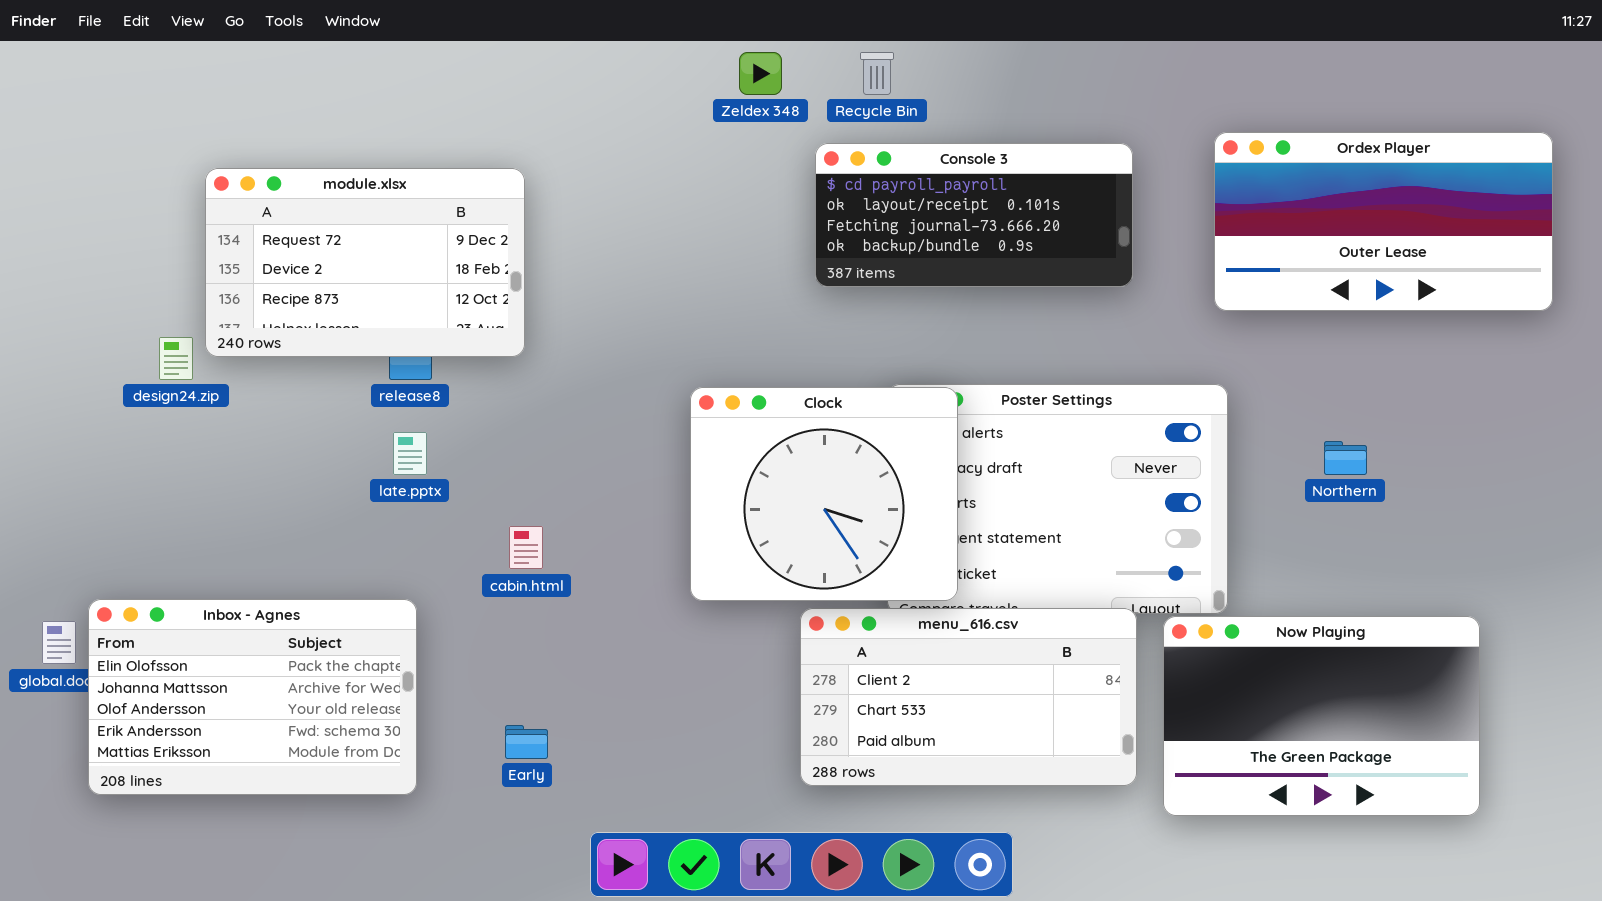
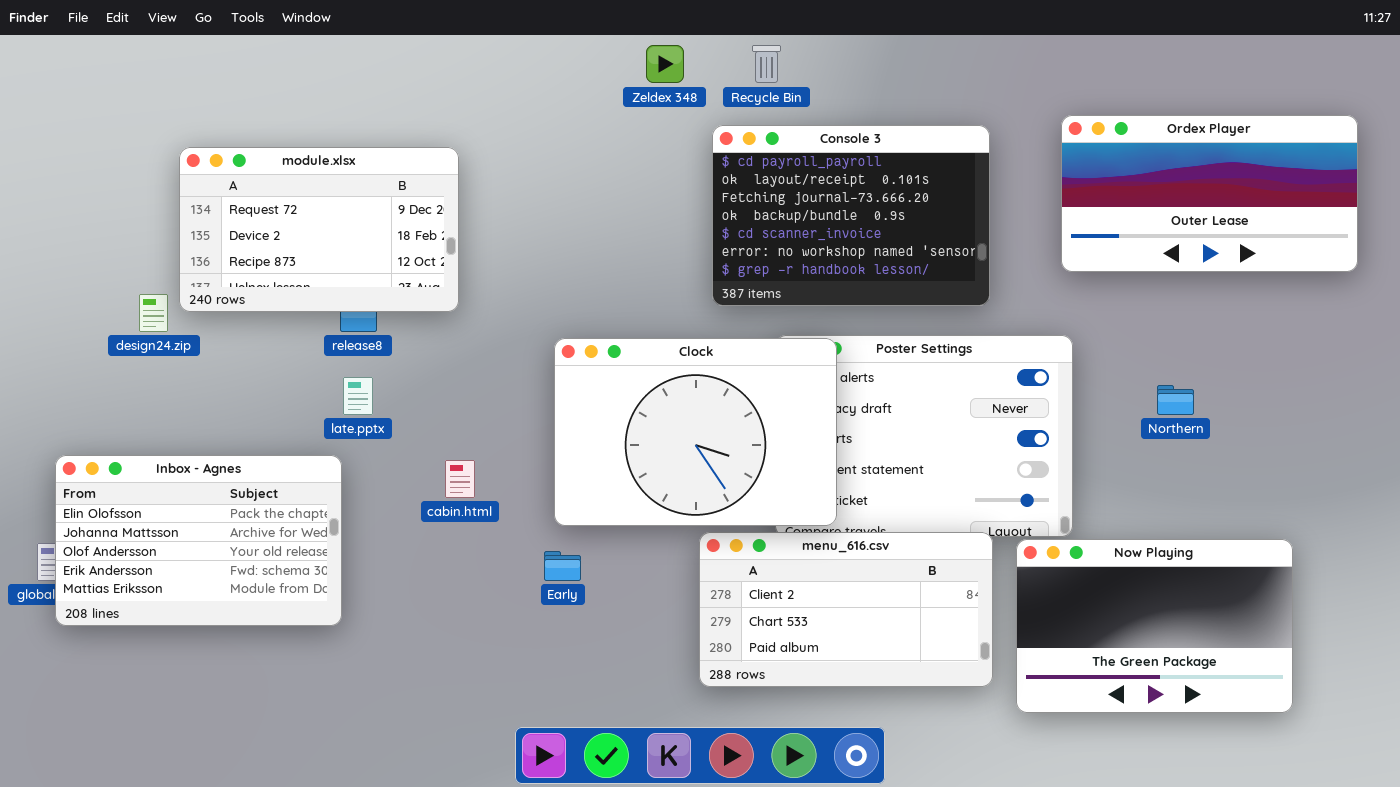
Console 3: [815,143,1133,287] -> [712,125,990,306], resized
Clock: [690,387,958,601] -> [554,338,837,526], resized
Inbox - Agnes: [88,599,417,795] -> [55,455,342,626], moved
Early: [505,725,548,759] -> [544,551,581,581], moved

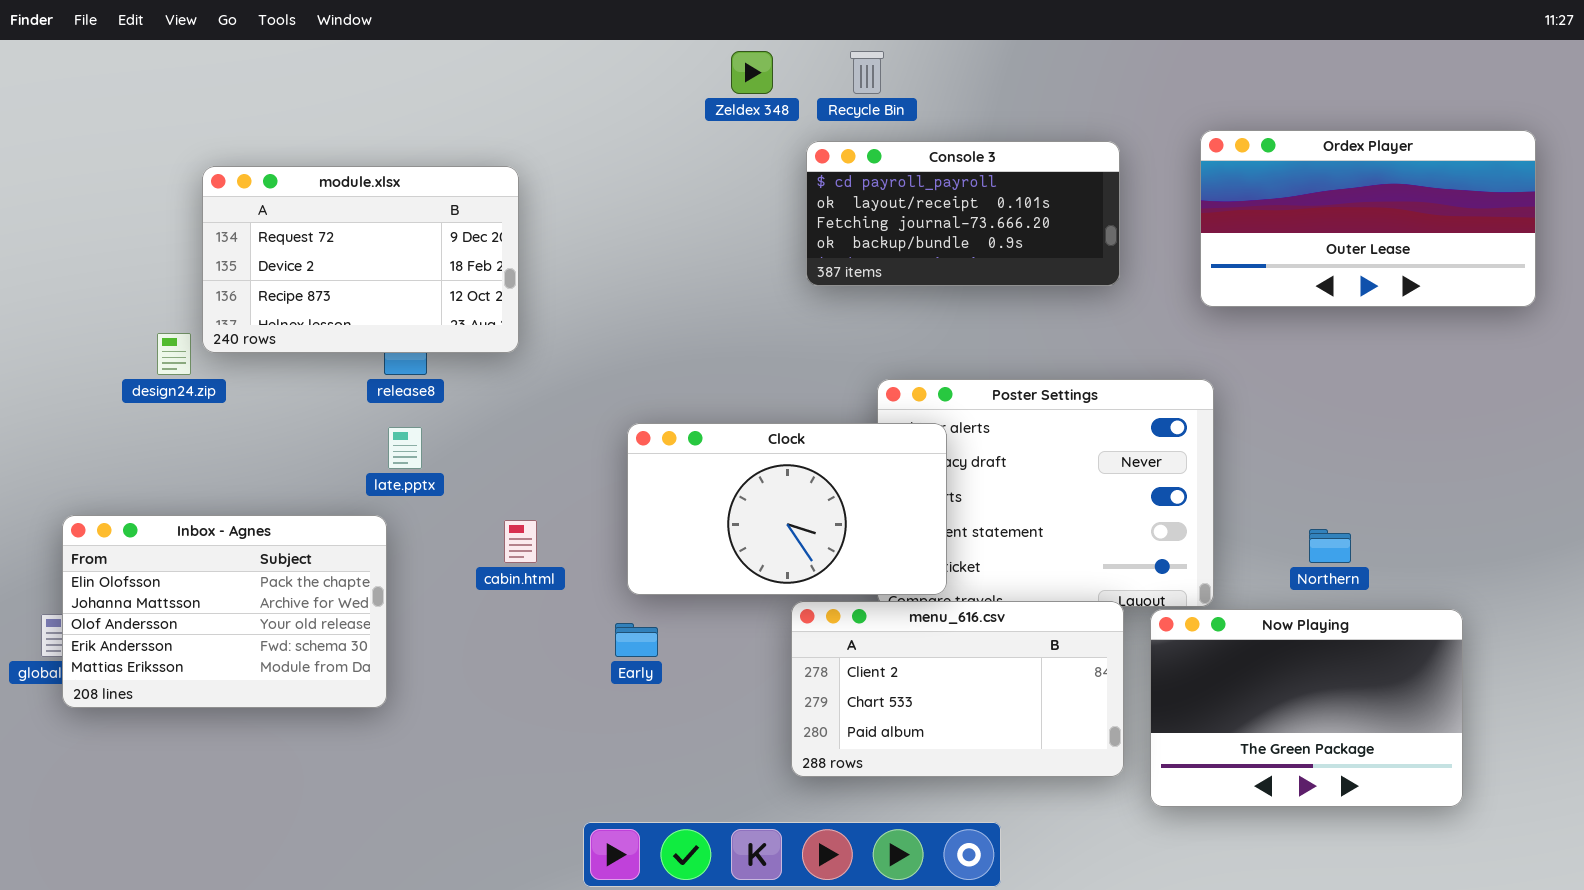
Console 3: [712,125,990,306] -> [806,141,1120,286], resized
Clock: [554,338,837,526] -> [627,423,947,595], resized
Northern: [1157,385,1194,415] -> [1309,529,1351,563], moved

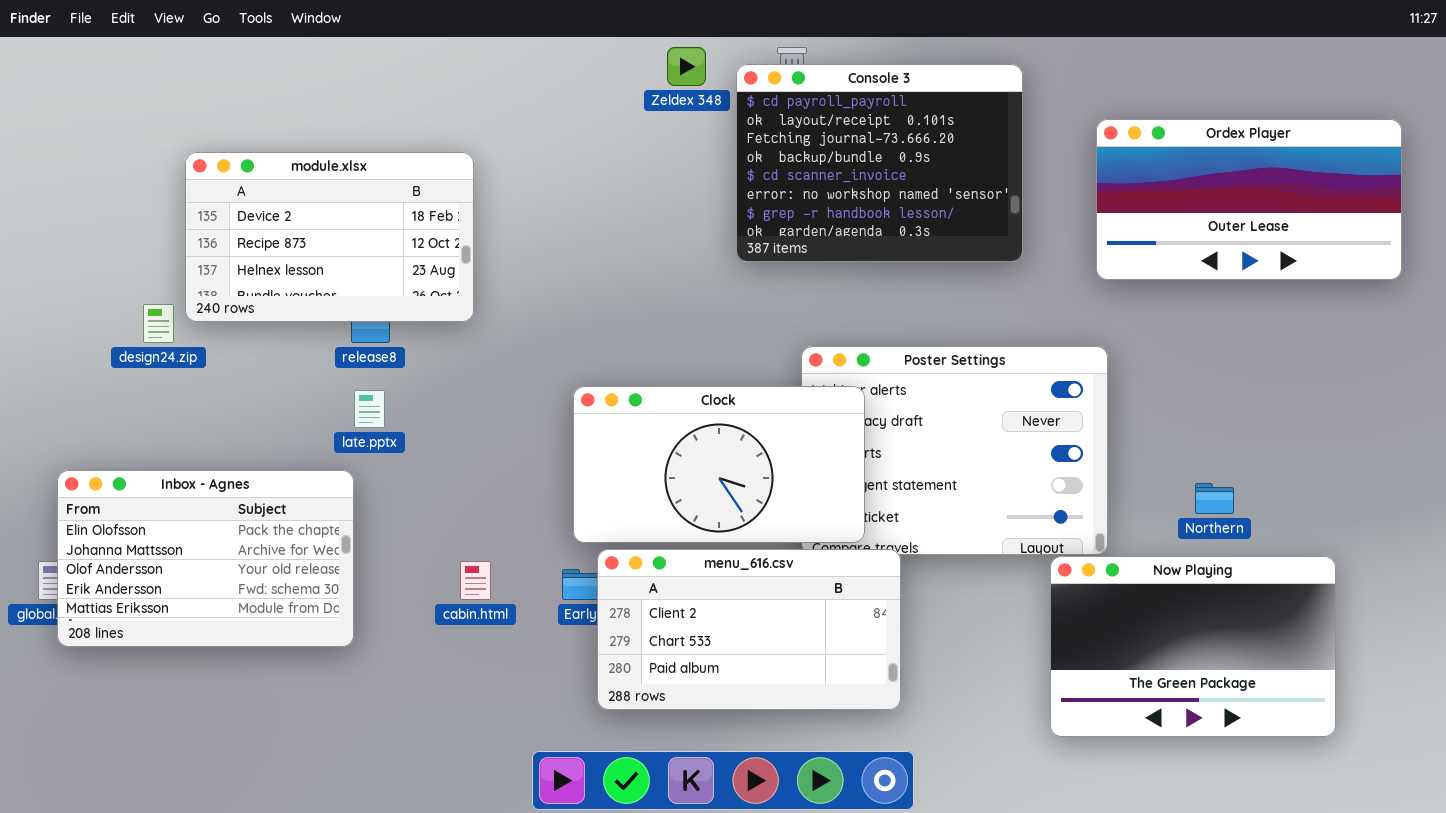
Console 3: [806,141,1120,286] -> [736,64,1023,262], resized
module.xlsx: [202,166,519,353] -> [185,152,474,322], scrolled down 1 row
cabin.html: [504,520,537,563] -> [460,561,491,600], moved
menu_616.csv: [791,601,1124,777] -> [597,549,901,710], moved

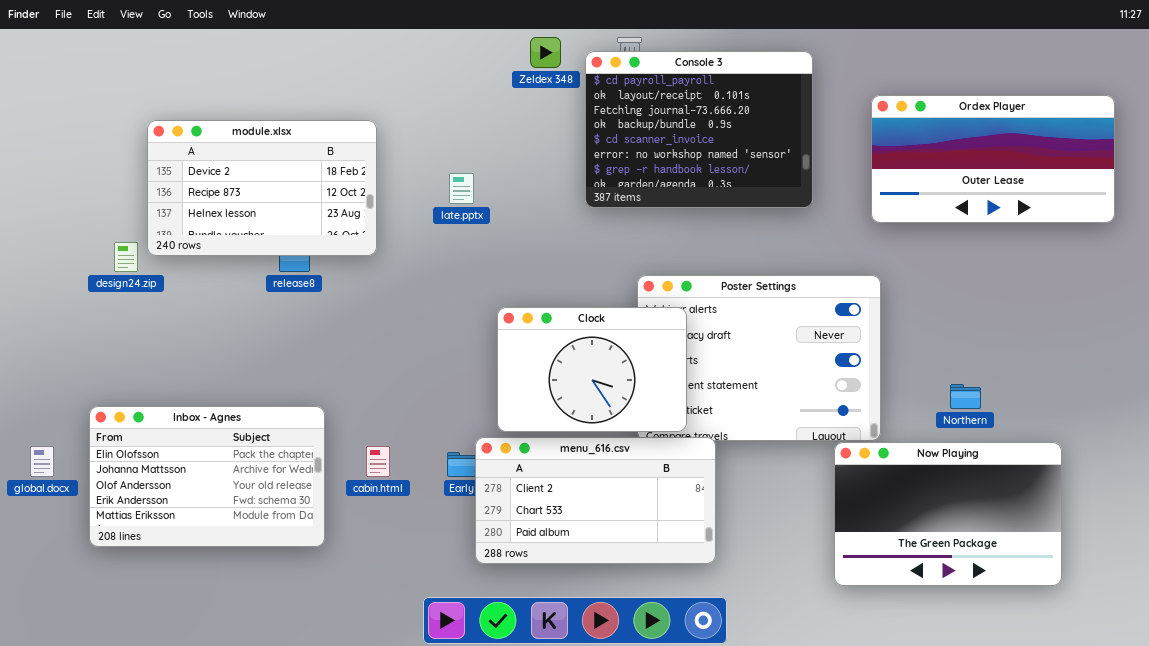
Clock: [573,386,865,543] -> [497,307,687,432], resized
late.pptx: [354,390,385,428] -> [449,173,474,204], moved
Inbox - Agnes: [57,470,354,647] -> [89,406,325,547], moved

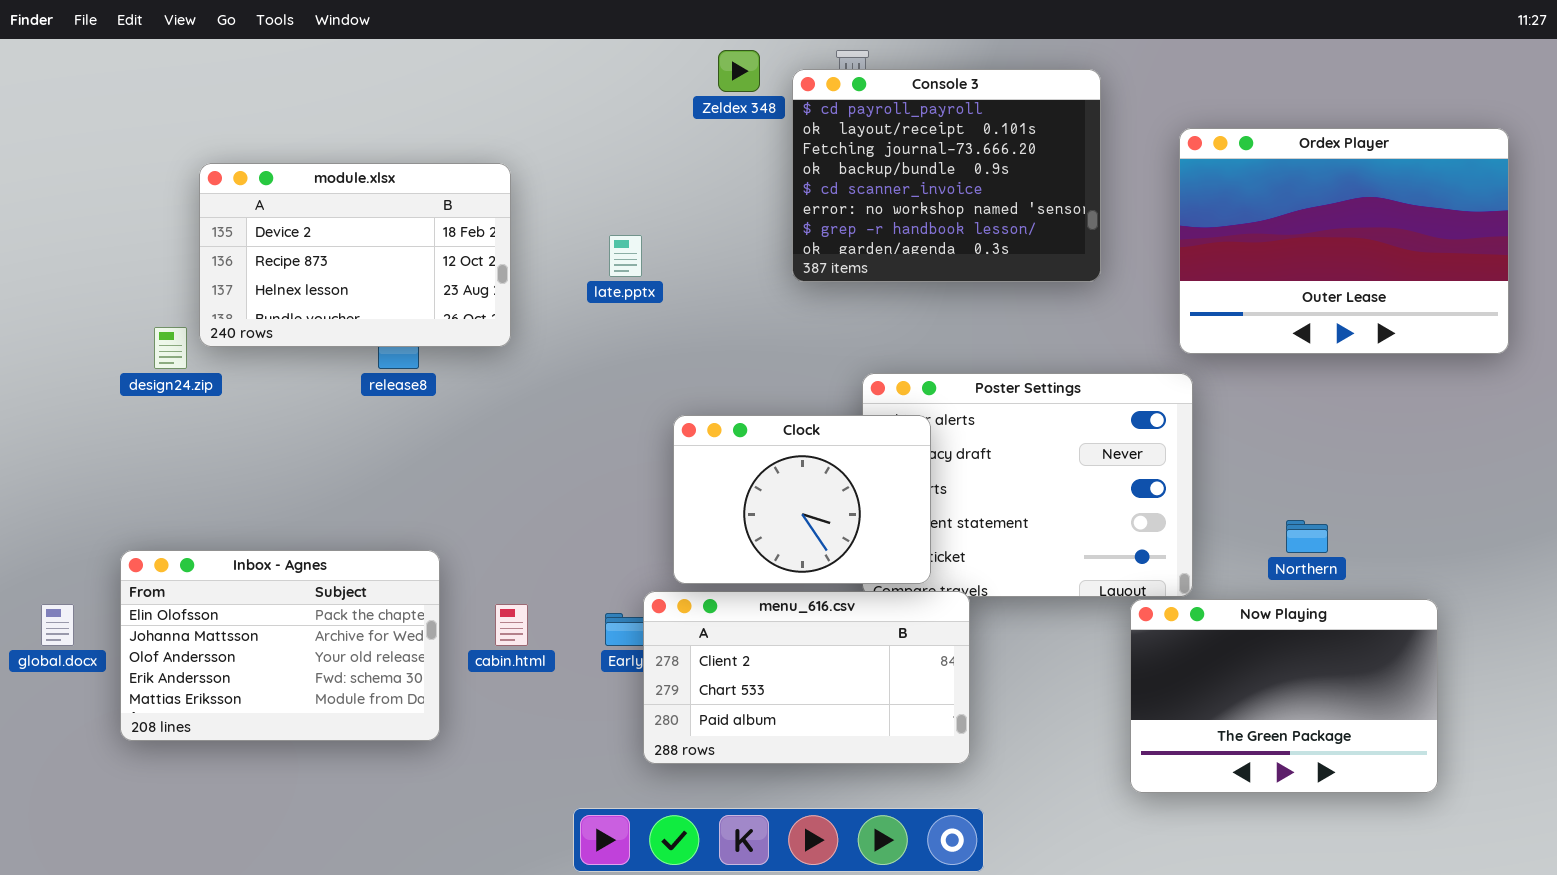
Ordex Player: [871,95,1115,223] -> [1179,128,1509,354], resized

